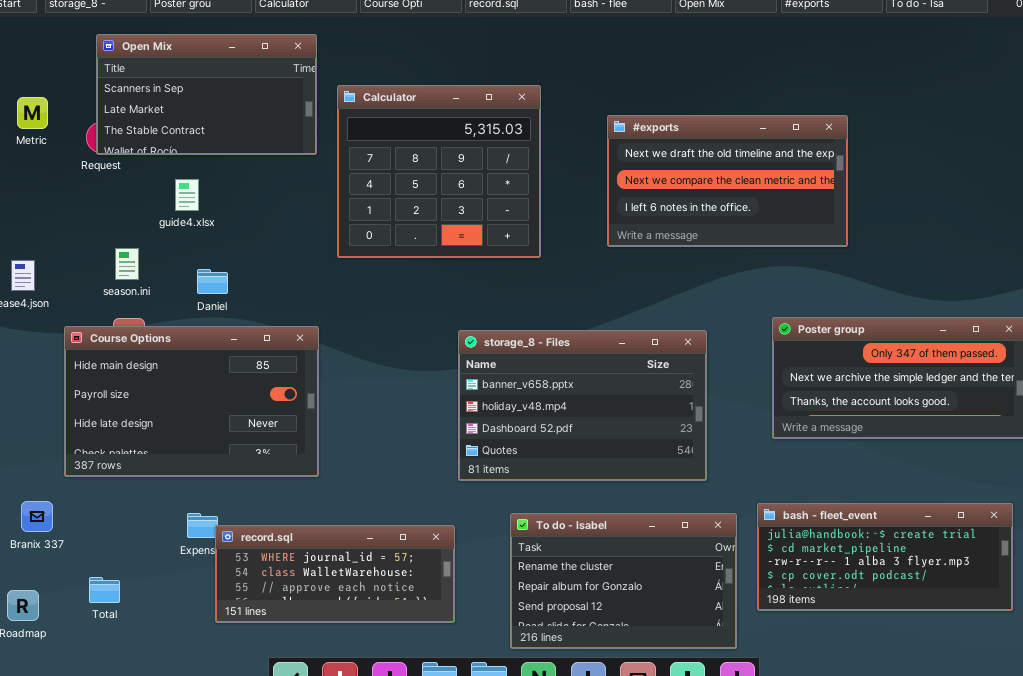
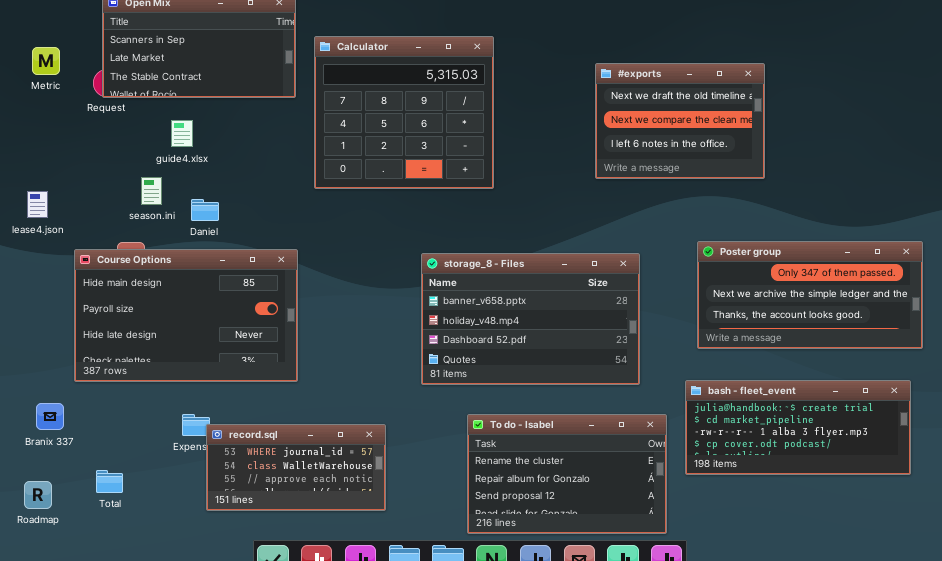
#exports: [607,115,848,247] -> [595,63,765,179], resized
season.ini: [115,248,139,280] -> [141,177,162,205], moved
bash - fleet_event: [757,503,1013,611] -> [685,380,911,475], moved
record.sql: [215,525,455,623] -> [206,424,386,511], resized

